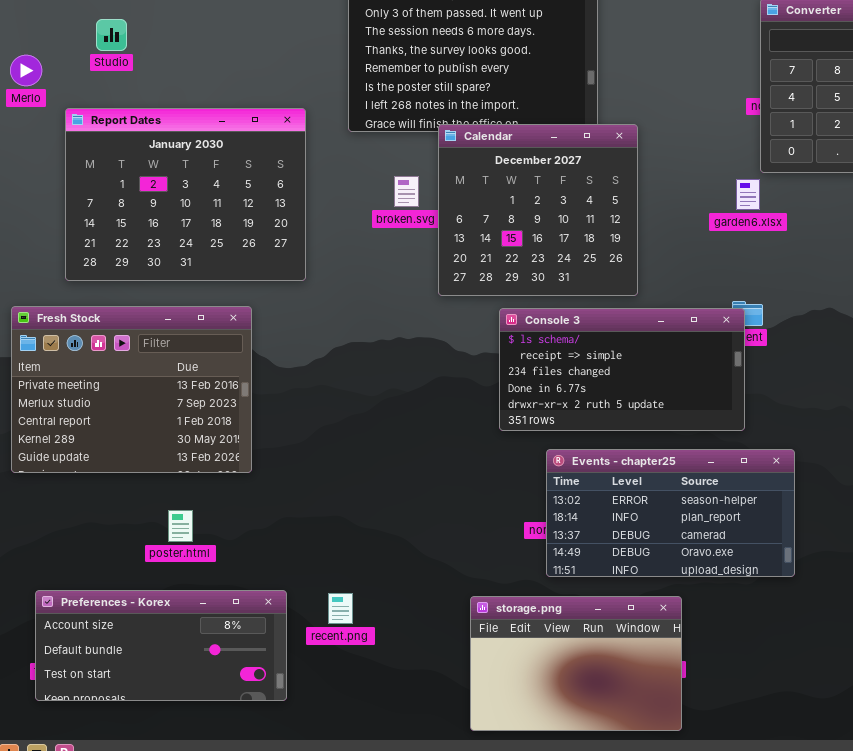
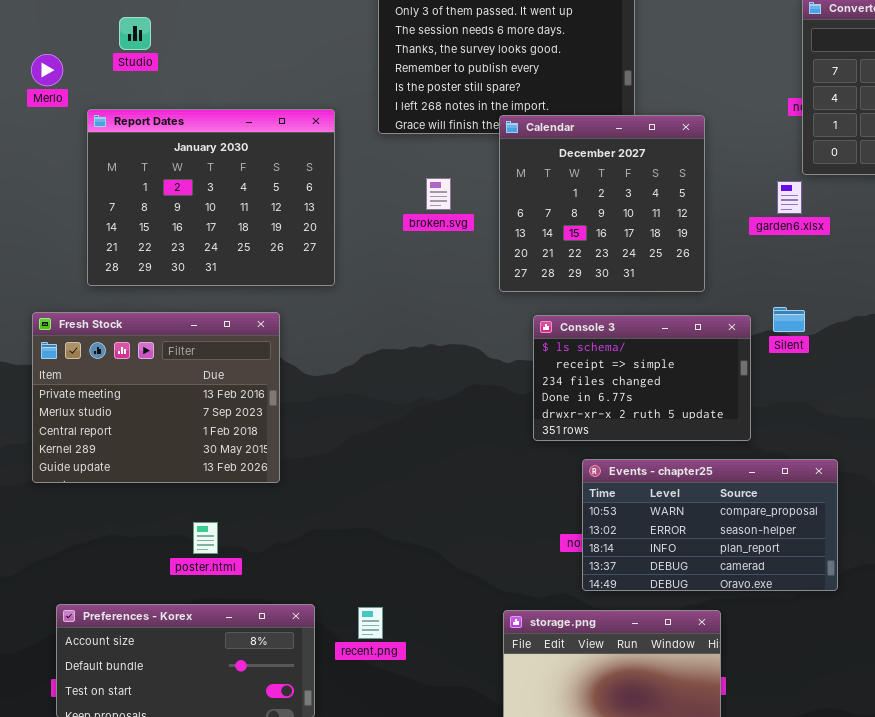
Calendar: [438,124,638,296] -> [499,115,705,292], moved
Console 3: [499,308,745,431] -> [533,315,751,441], resized
Events - chapter25: [546,449,795,577] -> [582,459,838,591], scrolled up 1 row

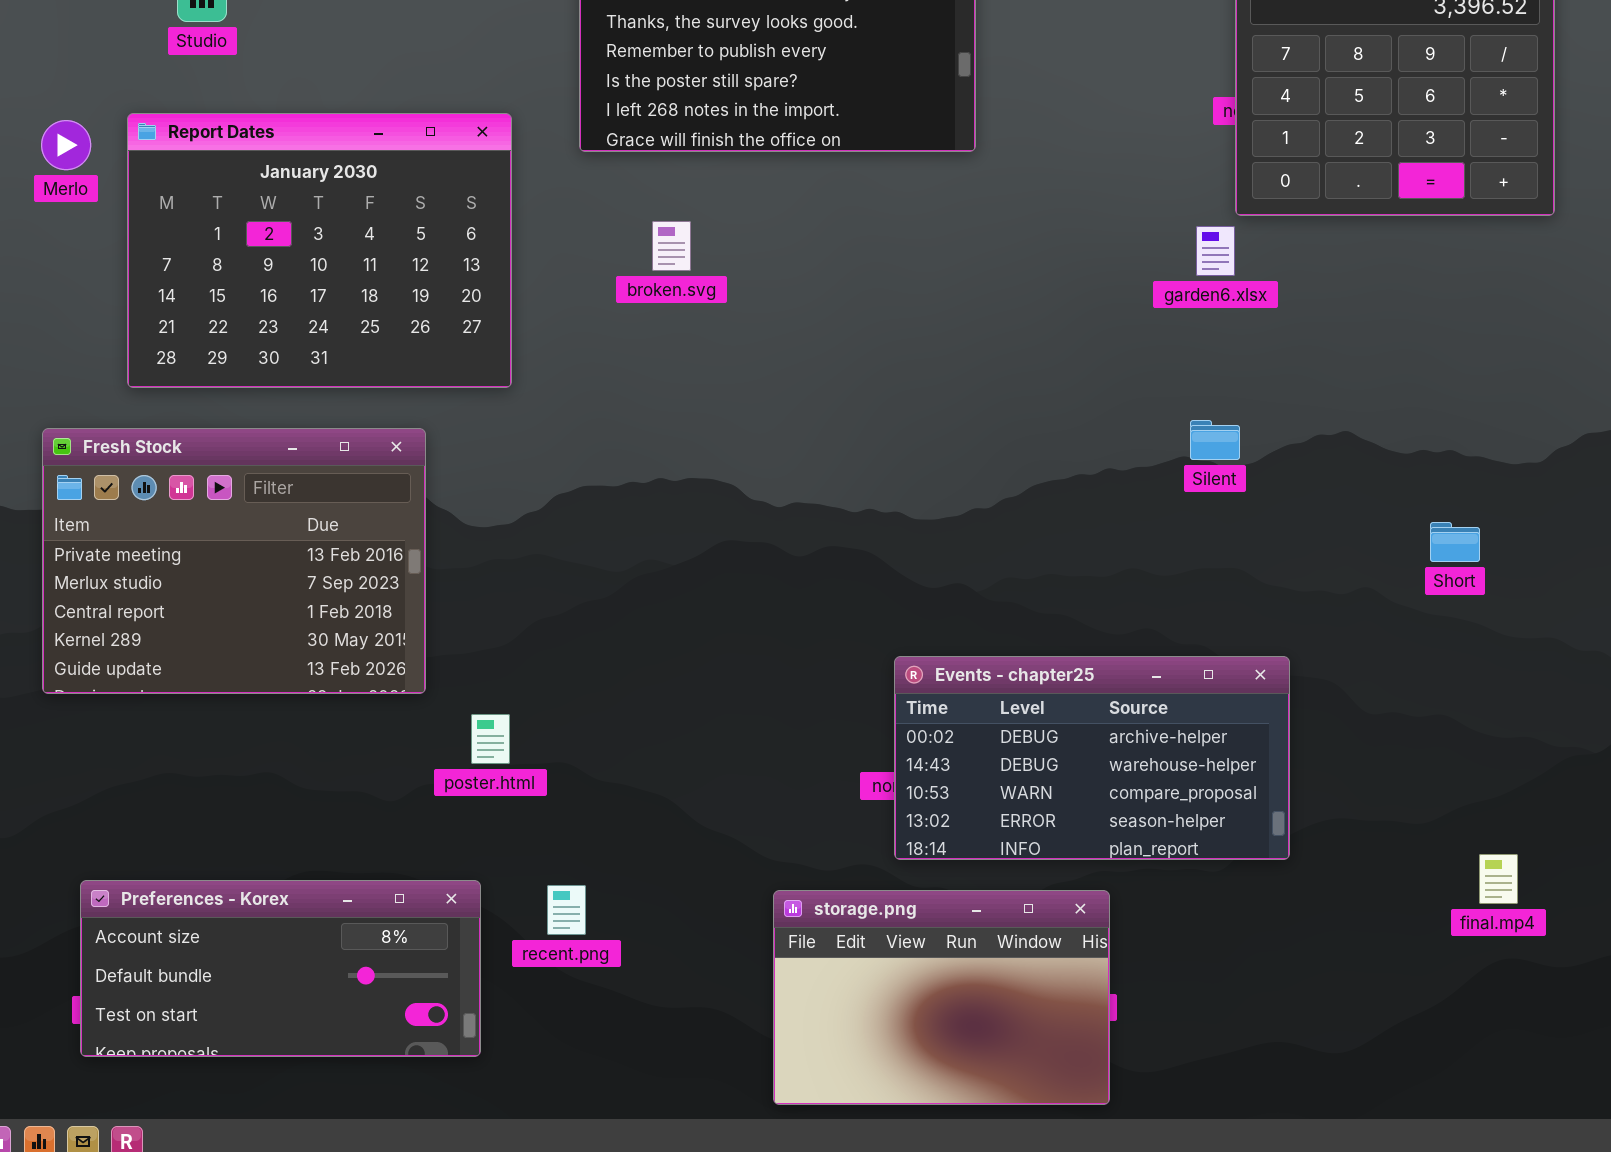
Merlo: [31,54,63,86] -> [41,120,91,170], moved
Calendar: [499,115,705,292] -> none, closed
Console 3: [533,315,751,441] -> none, closed
Events - chapter25: [582,459,838,591] -> [894,656,1290,860], scrolled up 2 rows
poster.html: [193,522,218,554] -> [471,714,510,764], moved

